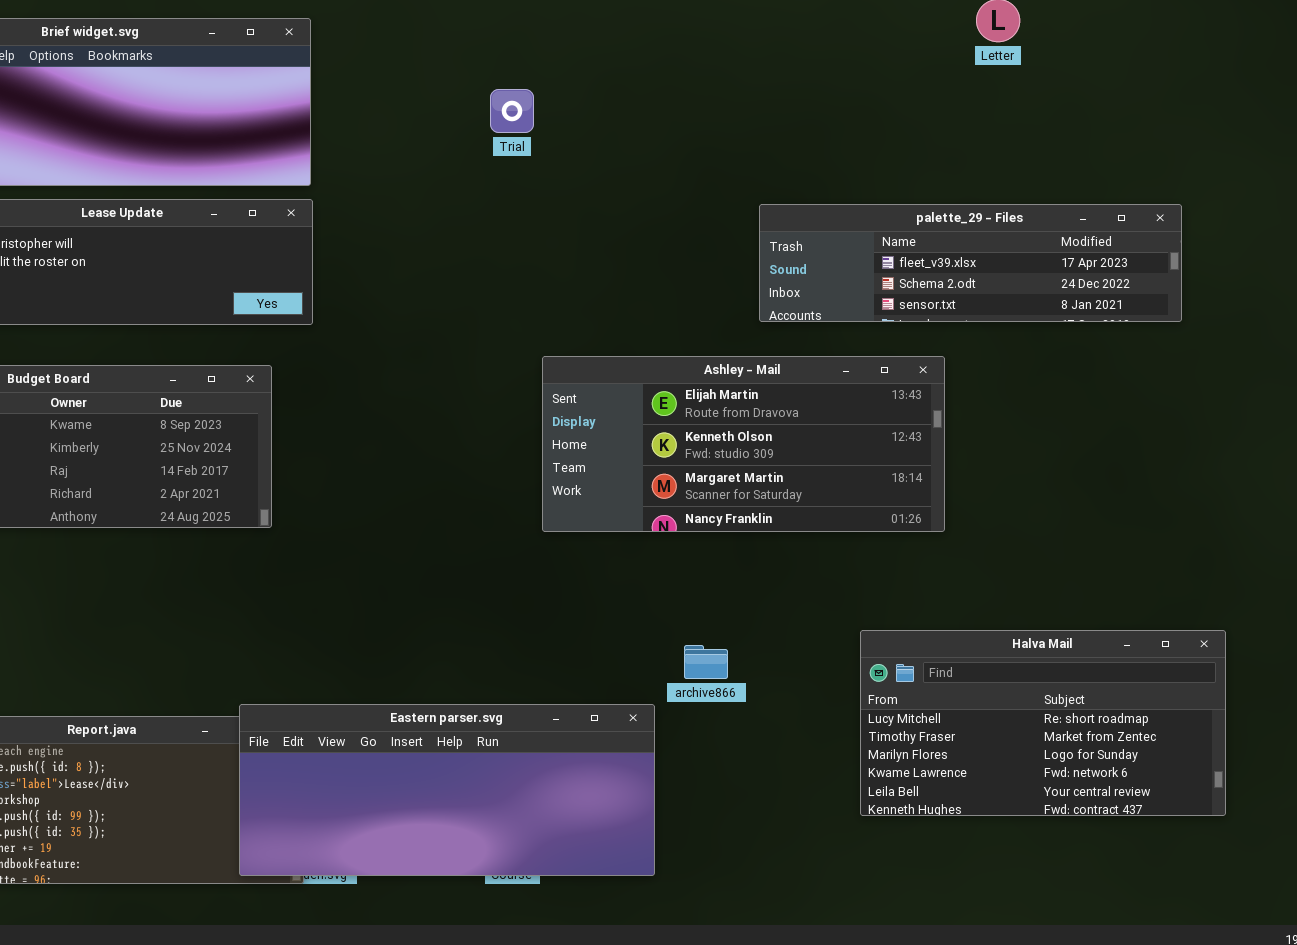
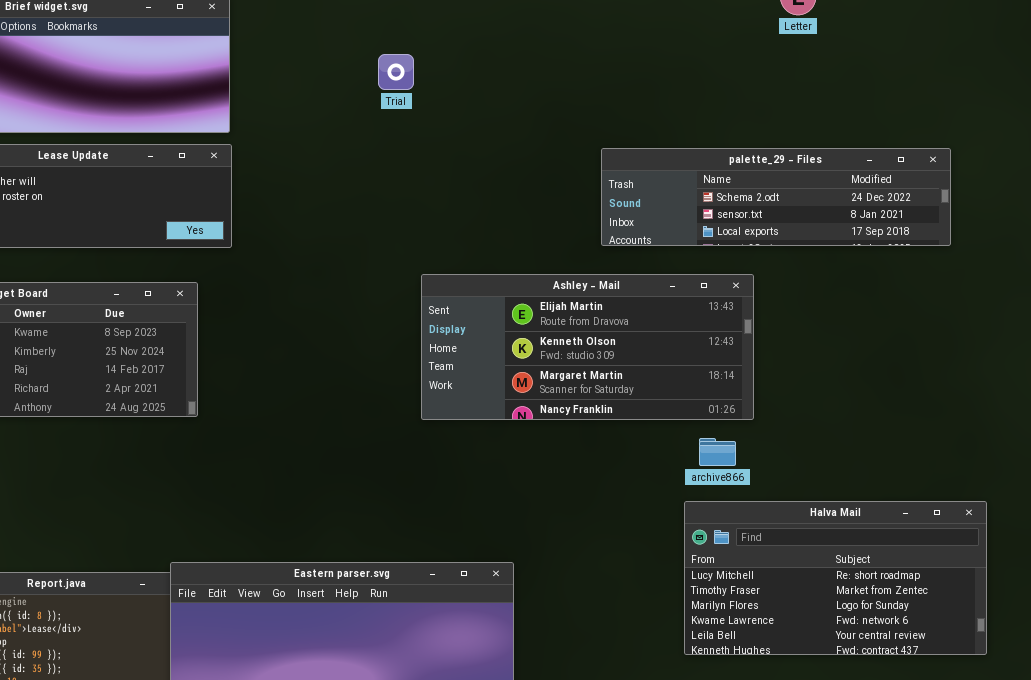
palette_29 - Files: [759,204,1182,322] -> [601,148,951,246], scrolled down 1 row
archive866: [684,645,728,679] -> [699,438,736,466], moved

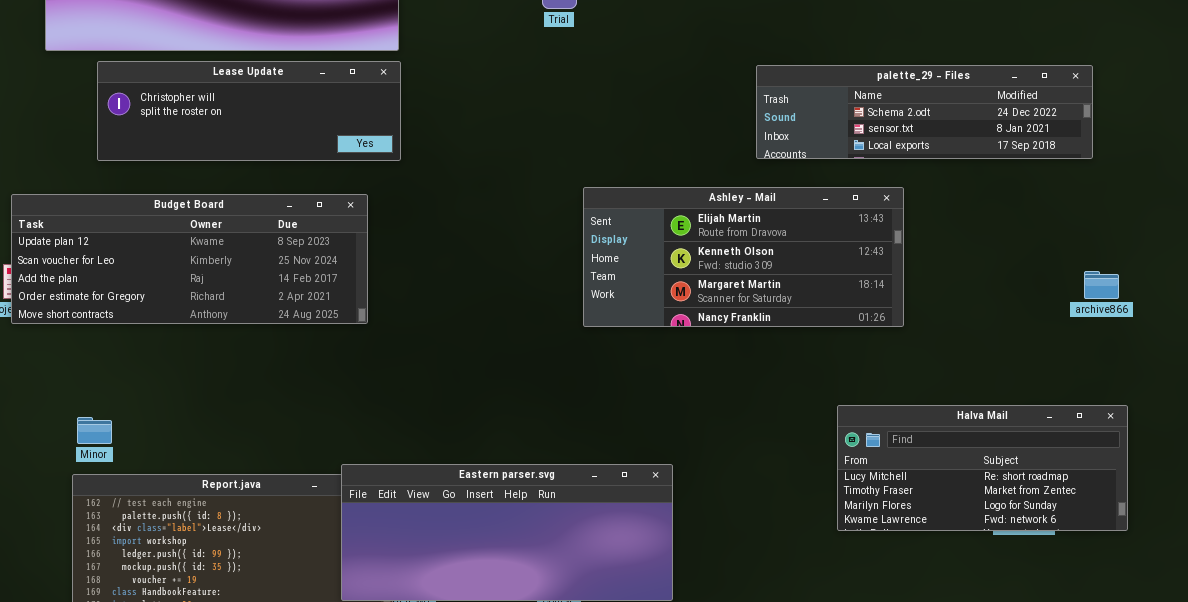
archive866: [699,438,736,466] -> [1084,271,1119,299], moved
Halva Mail: [684,501,987,655] -> [837,405,1128,531], resized

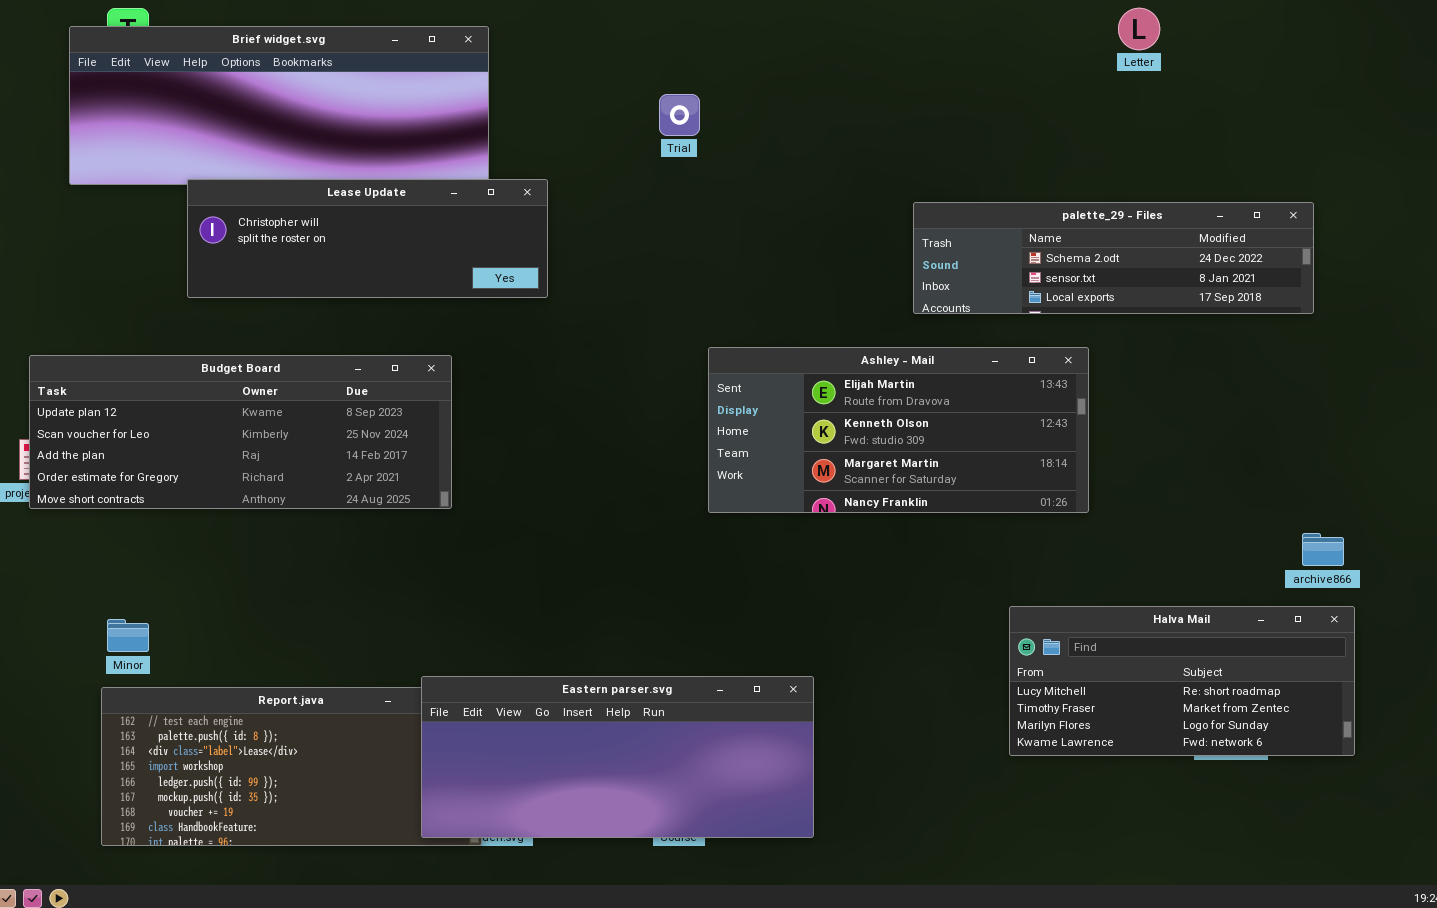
Lease Update: [97,61,401,161] -> [187,179,548,298], moved
archive866: [1084,271,1119,299] -> [1302,533,1344,566], moved

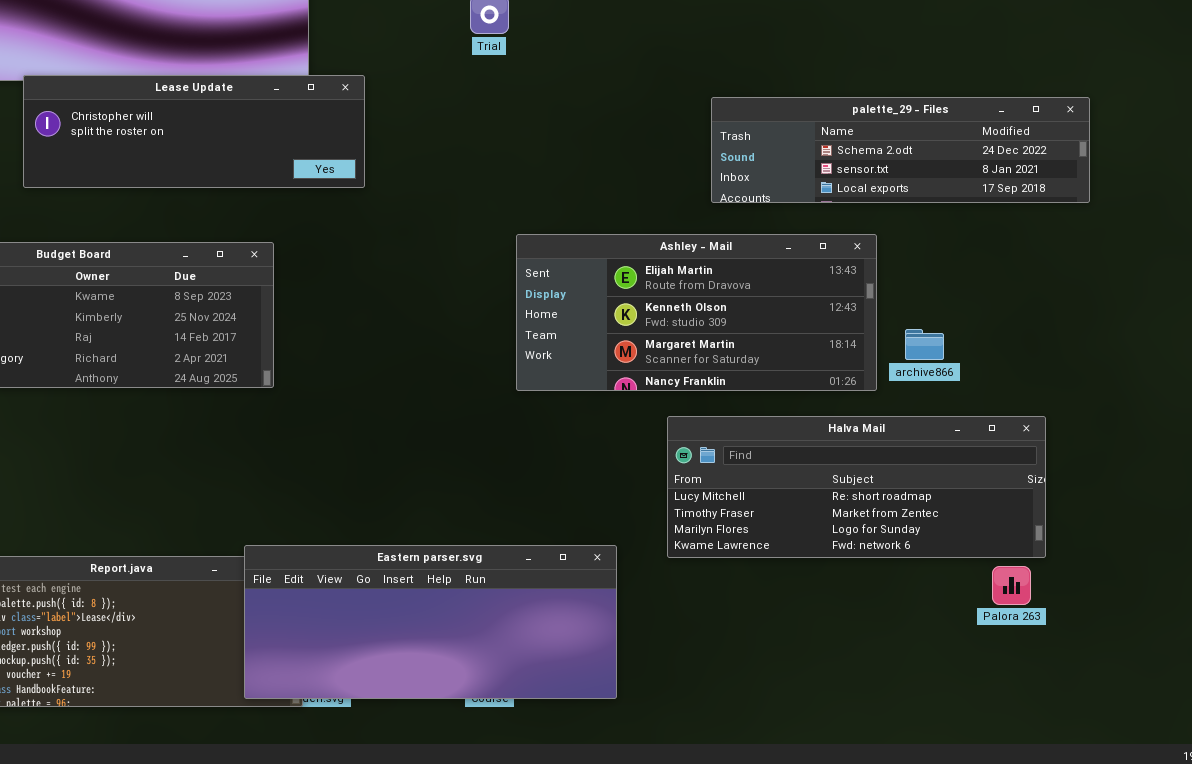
archive866: [1302,533,1344,566] -> [905,329,944,360], moved
Halva Mail: [1009,606,1355,756] -> [667,416,1046,558], moved, resized

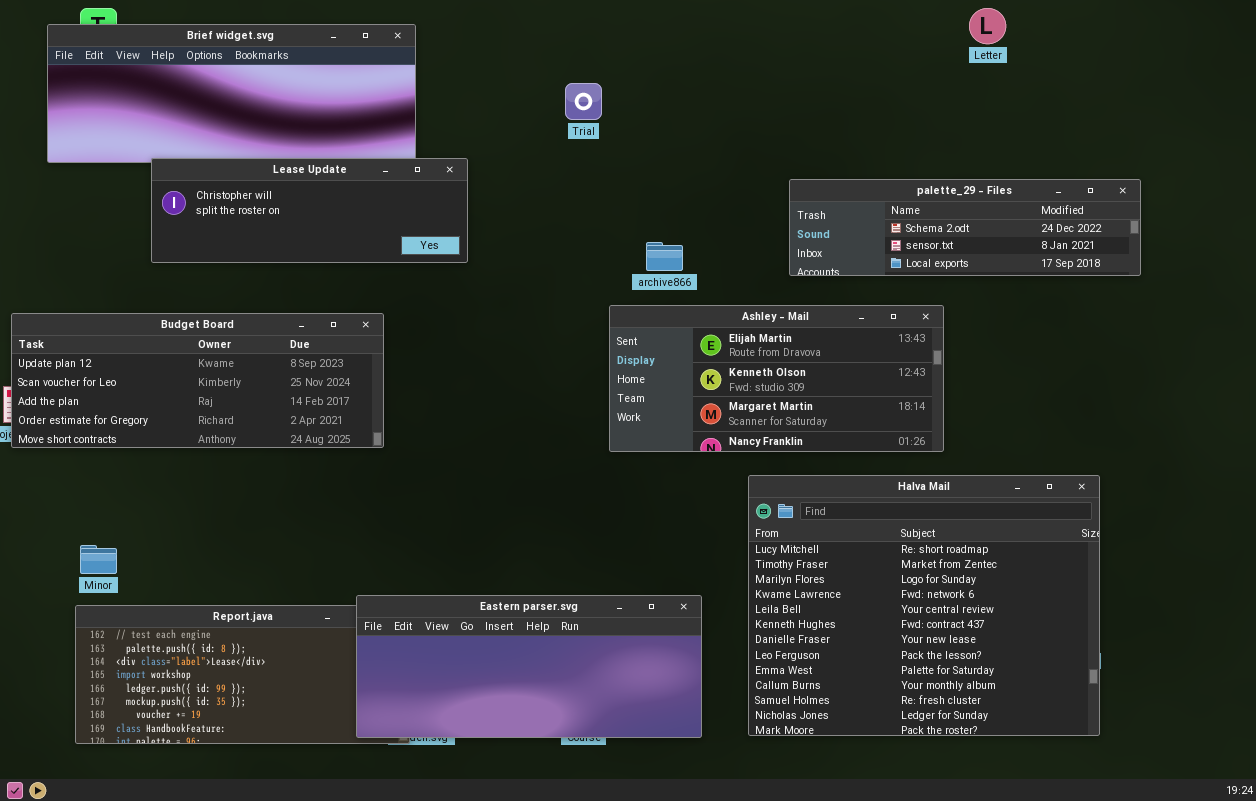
archive866: [905,329,944,360] -> [646,242,683,271], moved
Halva Mail: [667,416,1046,558] -> [748,475,1100,736], resized

